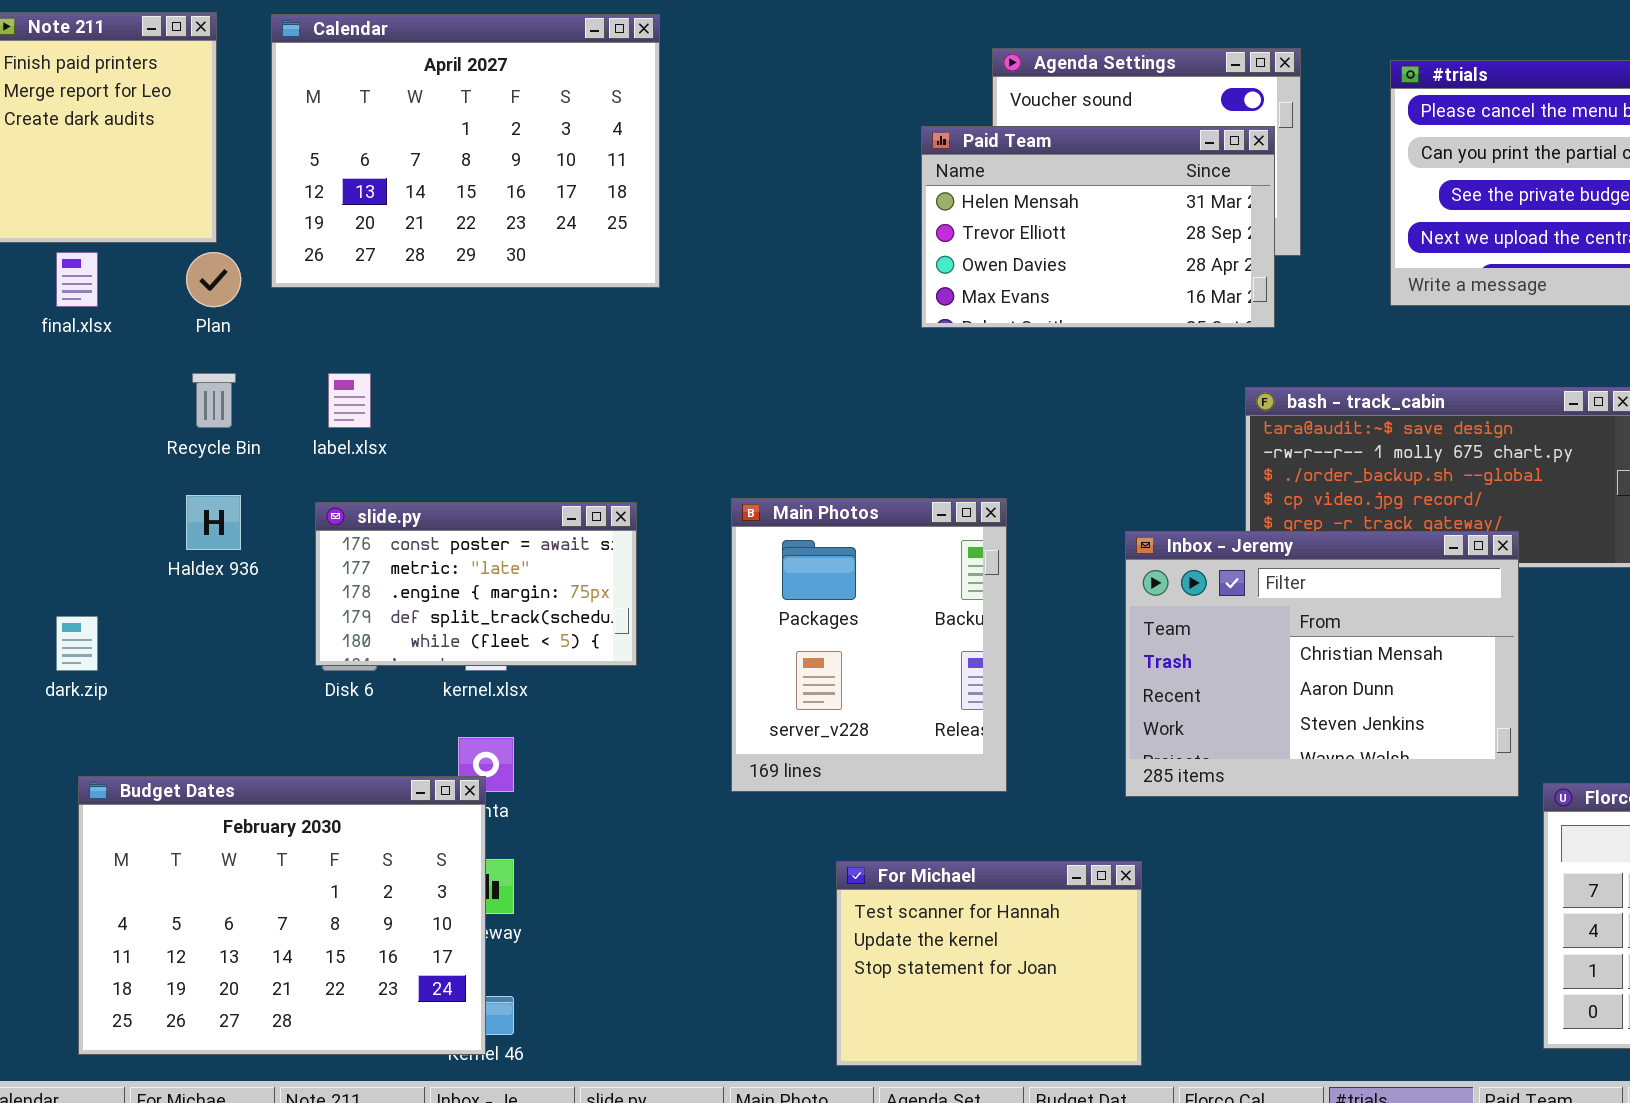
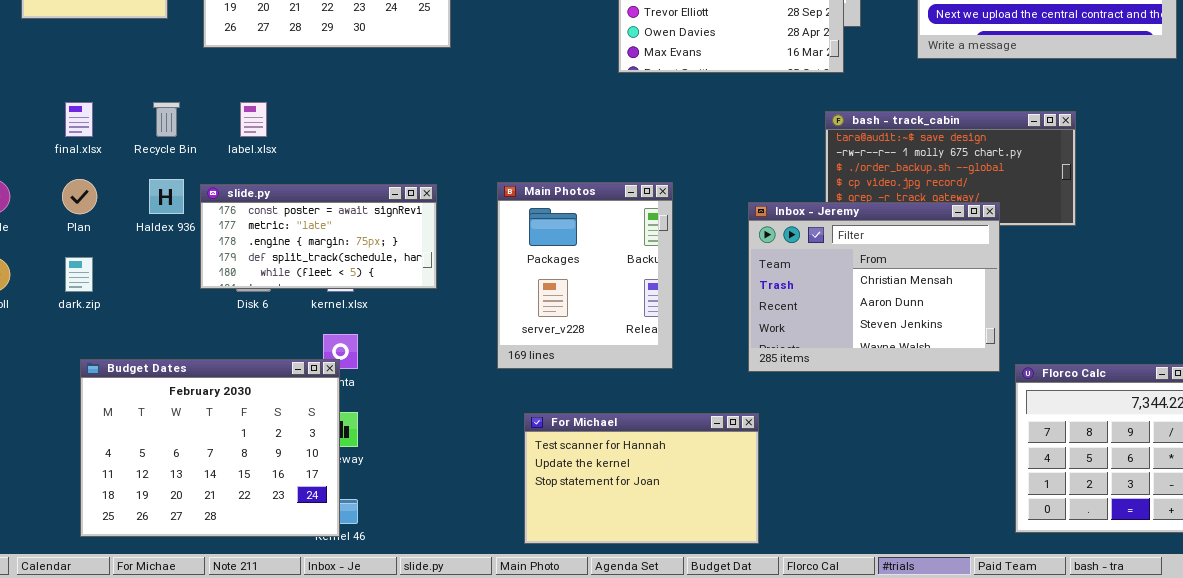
final.xlsx: [56,252,98,307] -> [65,102,93,137], moved
Plan: [186,252,241,307] -> [62,179,97,214], moved
slide.py: [315,502,637,666] -> [200,184,437,289], resized
For Michael: [836,861,1142,1066] -> [524,413,759,544], resized

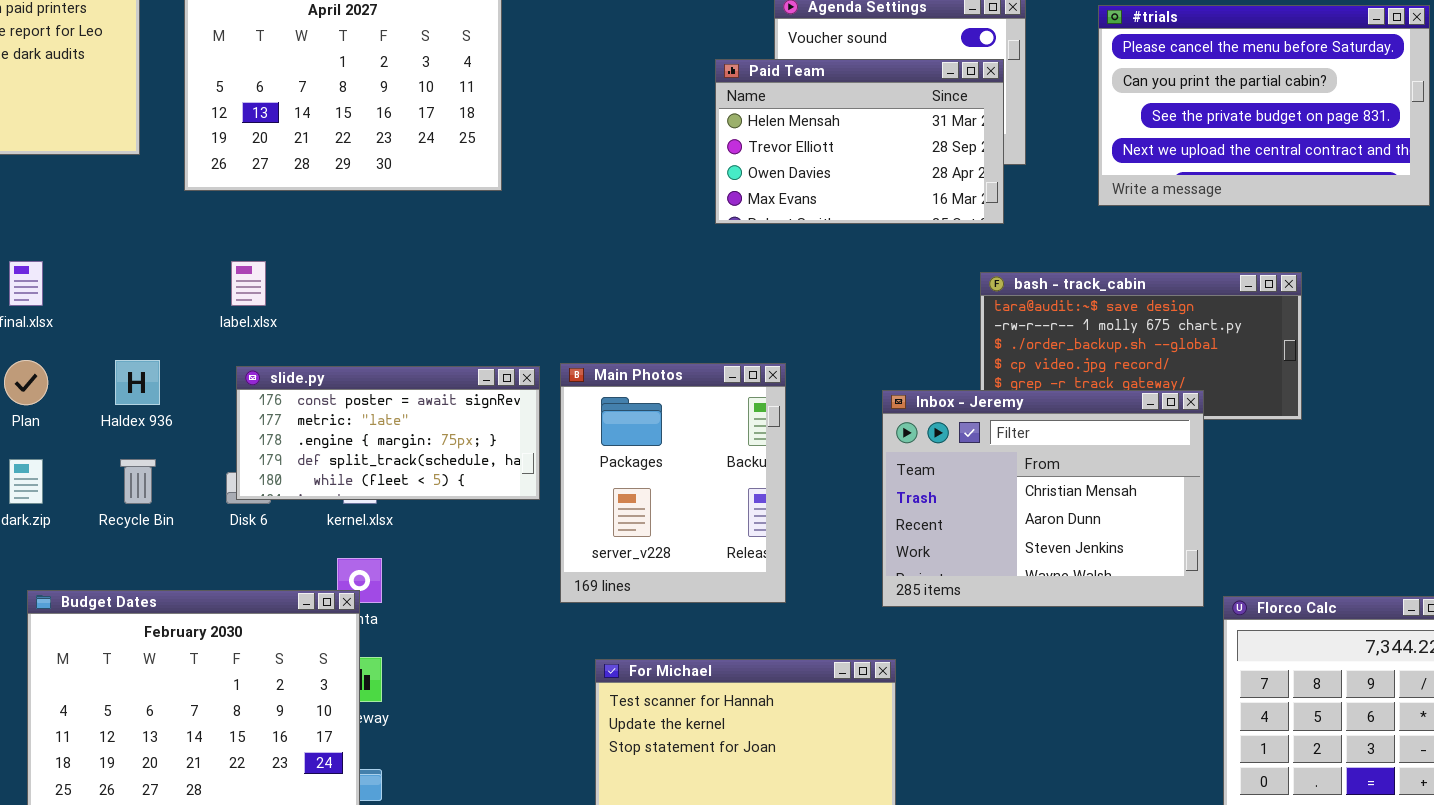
Recycle Bin: [153,102,180,137] -> [120,459,156,504], moved
slide.py: [200,184,437,289] -> [236,366,540,500], moved

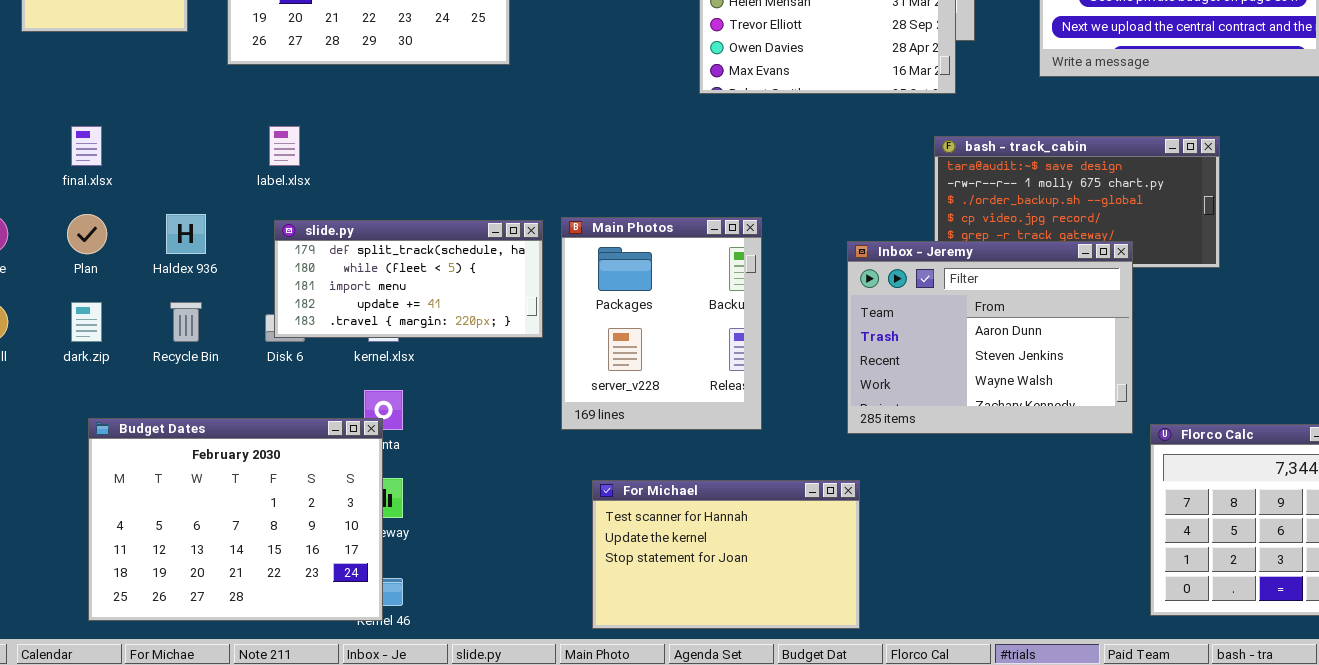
slide.py: [236,366,540,500] -> [274,220,543,338], scrolled down 3 rows
Inbox - Jeremy: [882,390,1204,607] -> [847,241,1133,434], scrolled down 1 row

